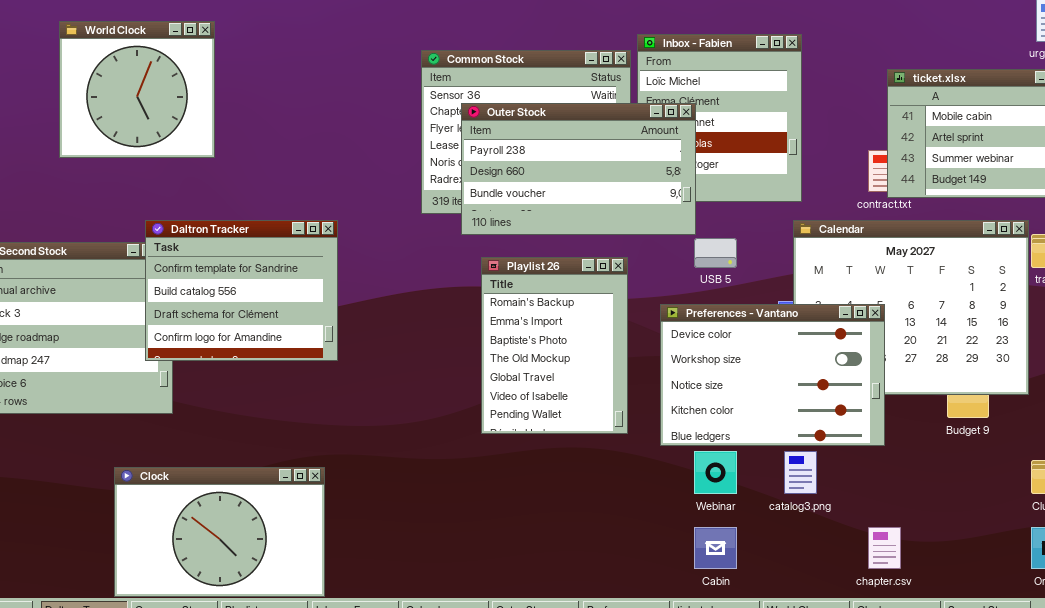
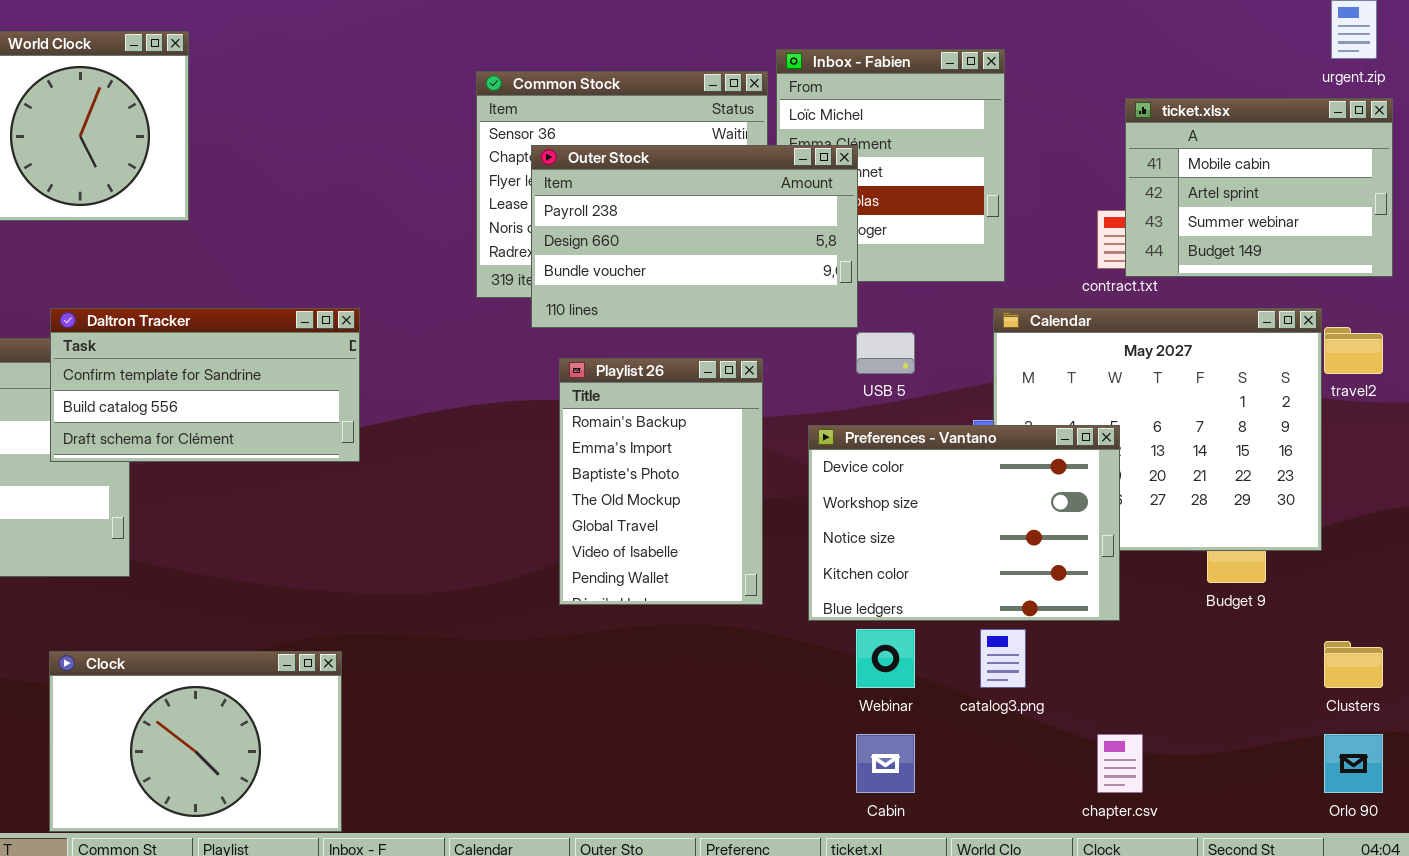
Daltron Tracker: [145,220,338,361] -> [50,308,360,462], resized

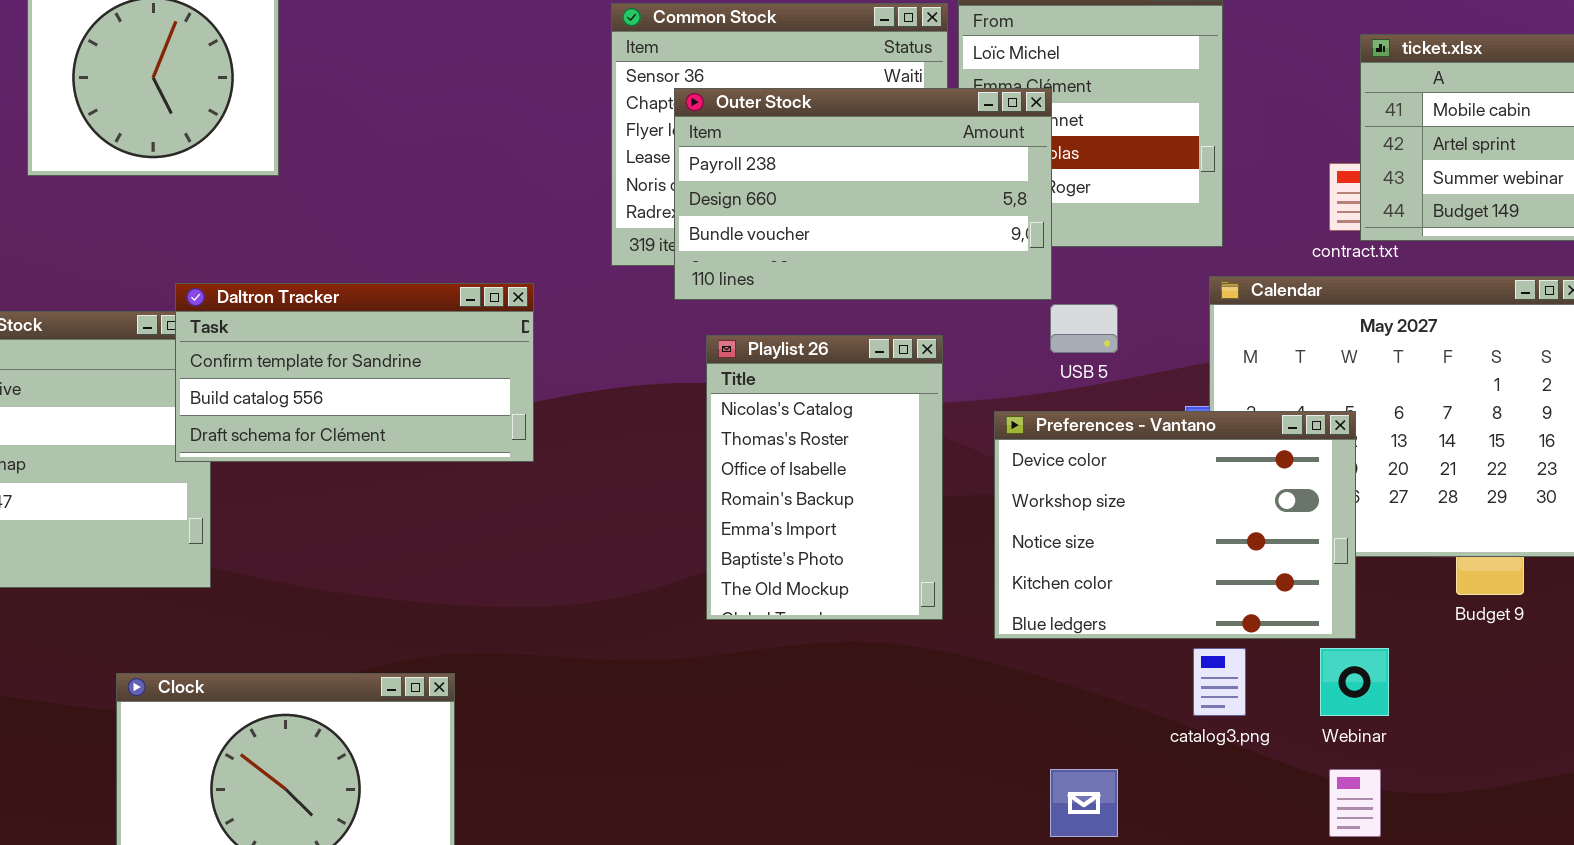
Daltron Tracker: [50,308,360,462] -> [175,283,534,462], moved
Playlist 26: [559,358,763,605] -> [706,335,943,620], scrolled up 3 rows
Webinar: [856,629,915,688] -> [1320,648,1389,716], moved

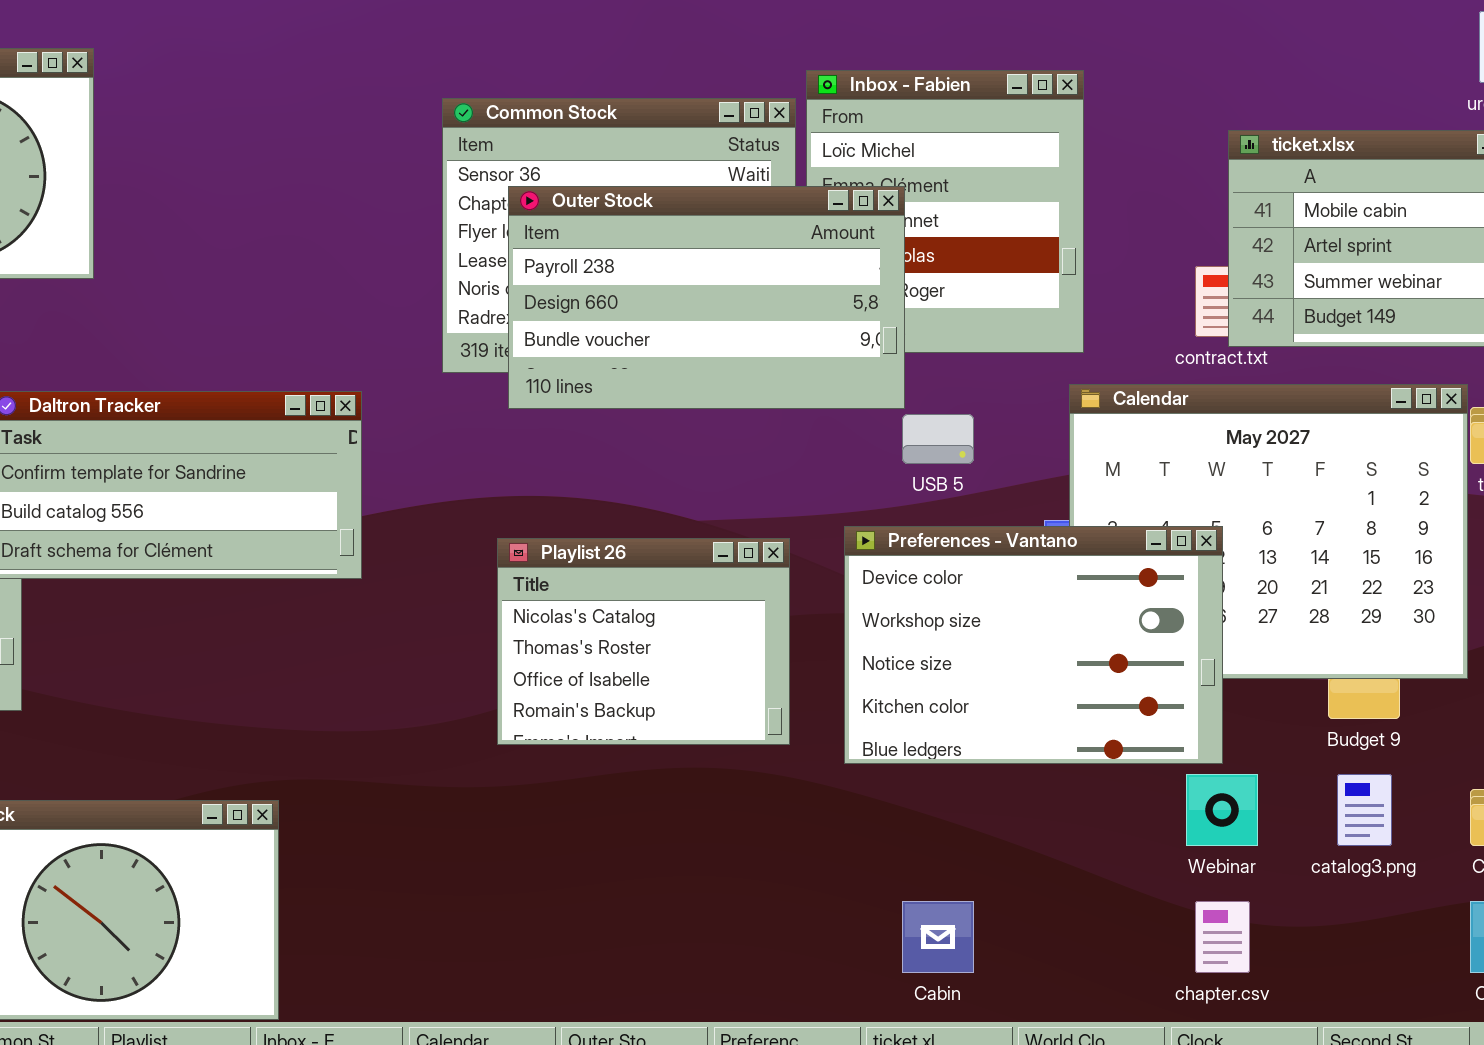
Playlist 26: [706,335,943,620] -> [497,538,790,745], resized
catalog3.png: [1193,648,1246,716] -> [1337,774,1392,846], moved

